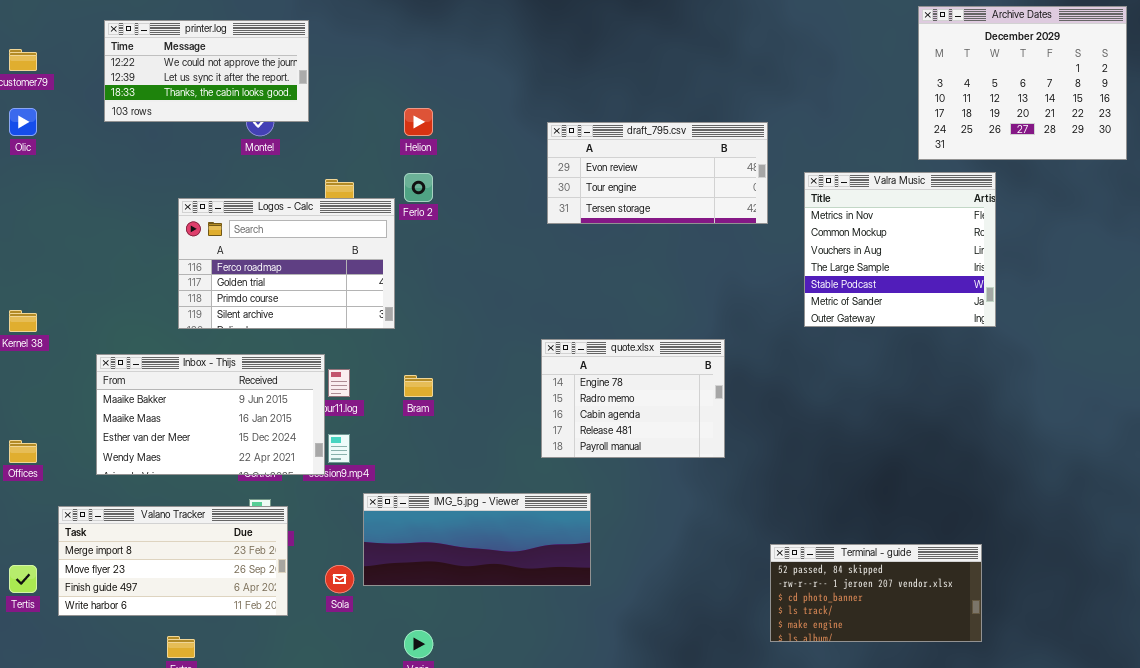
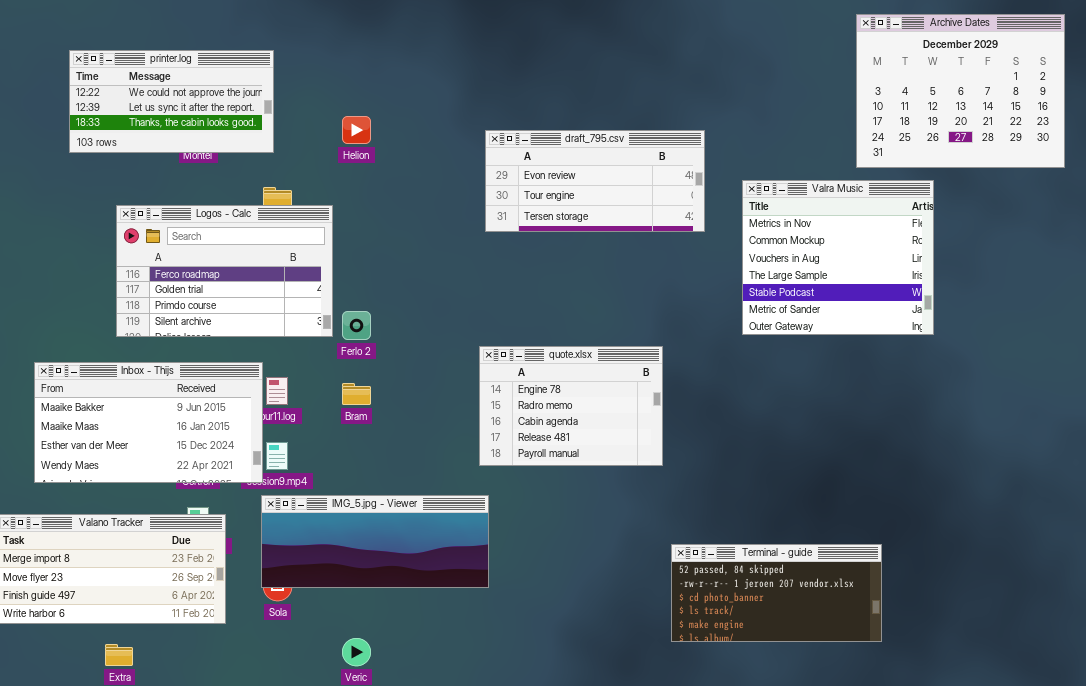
printer.log: [104,20,309,122] -> [69,50,274,153], moved
Ferlo 2: [404,173,433,202] -> [342,311,371,340], moved
IMG_5.jpg - Viewer: [363,493,591,586] -> [261,495,489,588], moved
Terminal - guide: [770,544,982,642] -> [671,544,882,642], moved

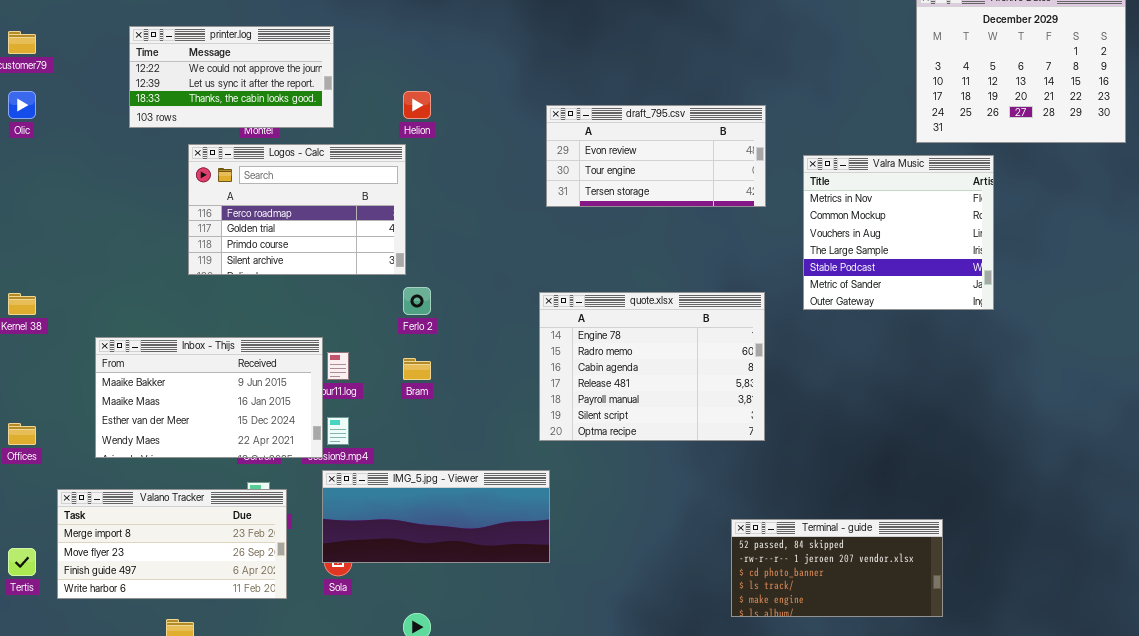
Logos - Calc: [116,205,333,337] -> [188,144,406,275], moved
quote.xlsx: [479,346,663,466] -> [539,292,765,441], resized

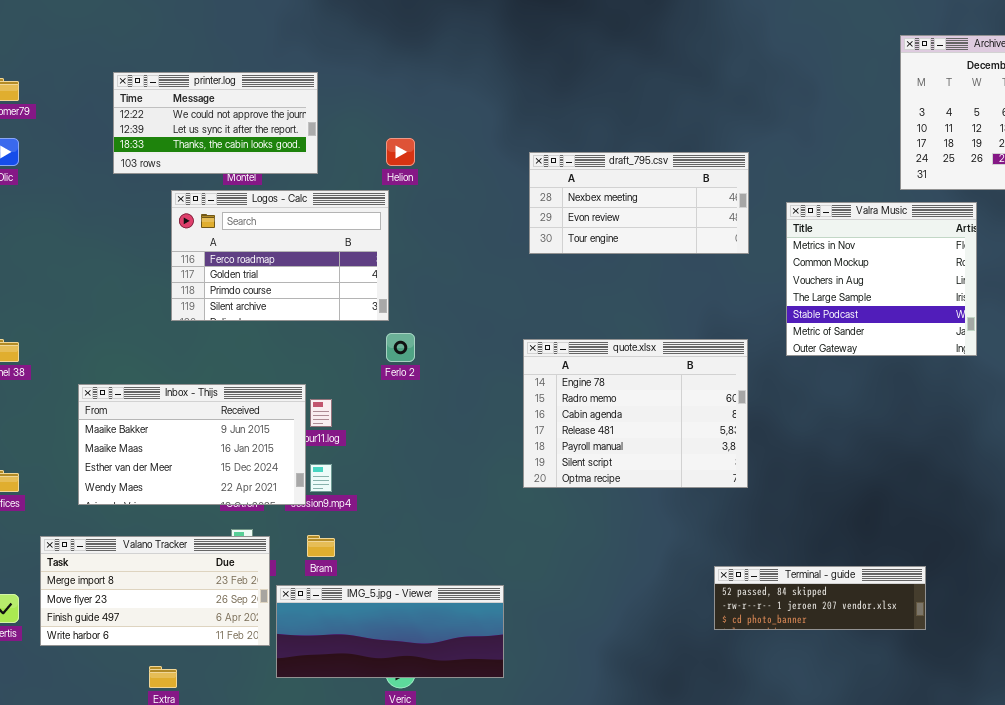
draft_795.csv: [546,105,766,207] -> [529,152,749,254], scrolled up 1 row
Bram: [403,358,431,380] -> [307,535,335,557], moved
IMG_5.jpg - Viewer: [322,470,550,563] -> [276,585,504,678], moved
Terminal - guide: [731,519,943,617] -> [714,566,926,630], resized

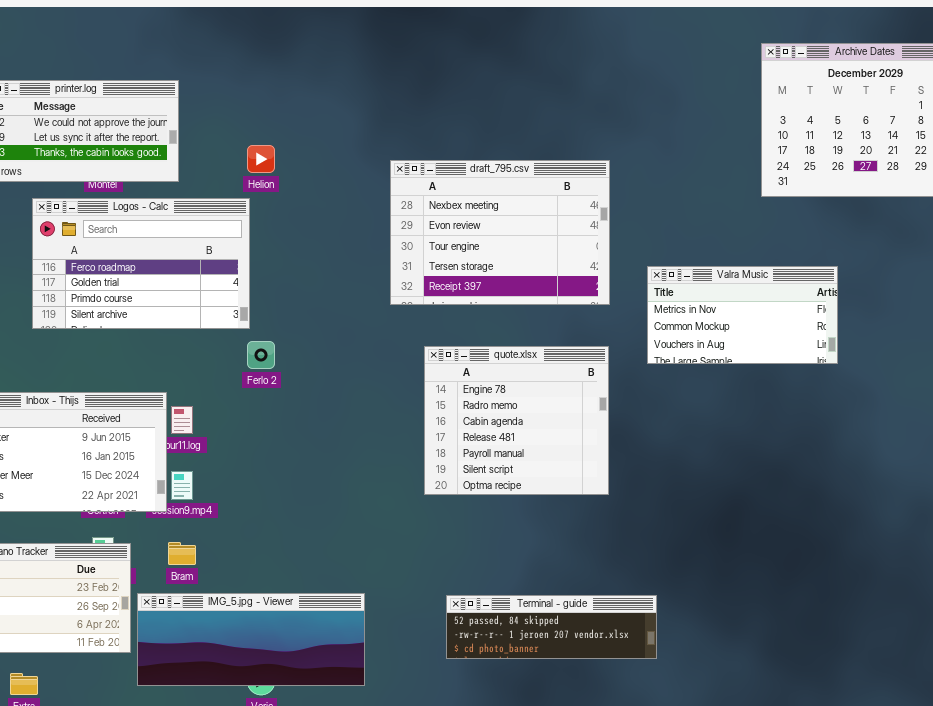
draft_795.csv: [529,152,749,254] -> [390,160,610,305], resized
Valra Music: [786,202,977,356] -> [647,266,838,364], resized
quote.xlsx: [523,339,748,488] -> [424,346,609,495], resized
Terminal - guide: [714,566,926,630] -> [446,595,657,659], moved

